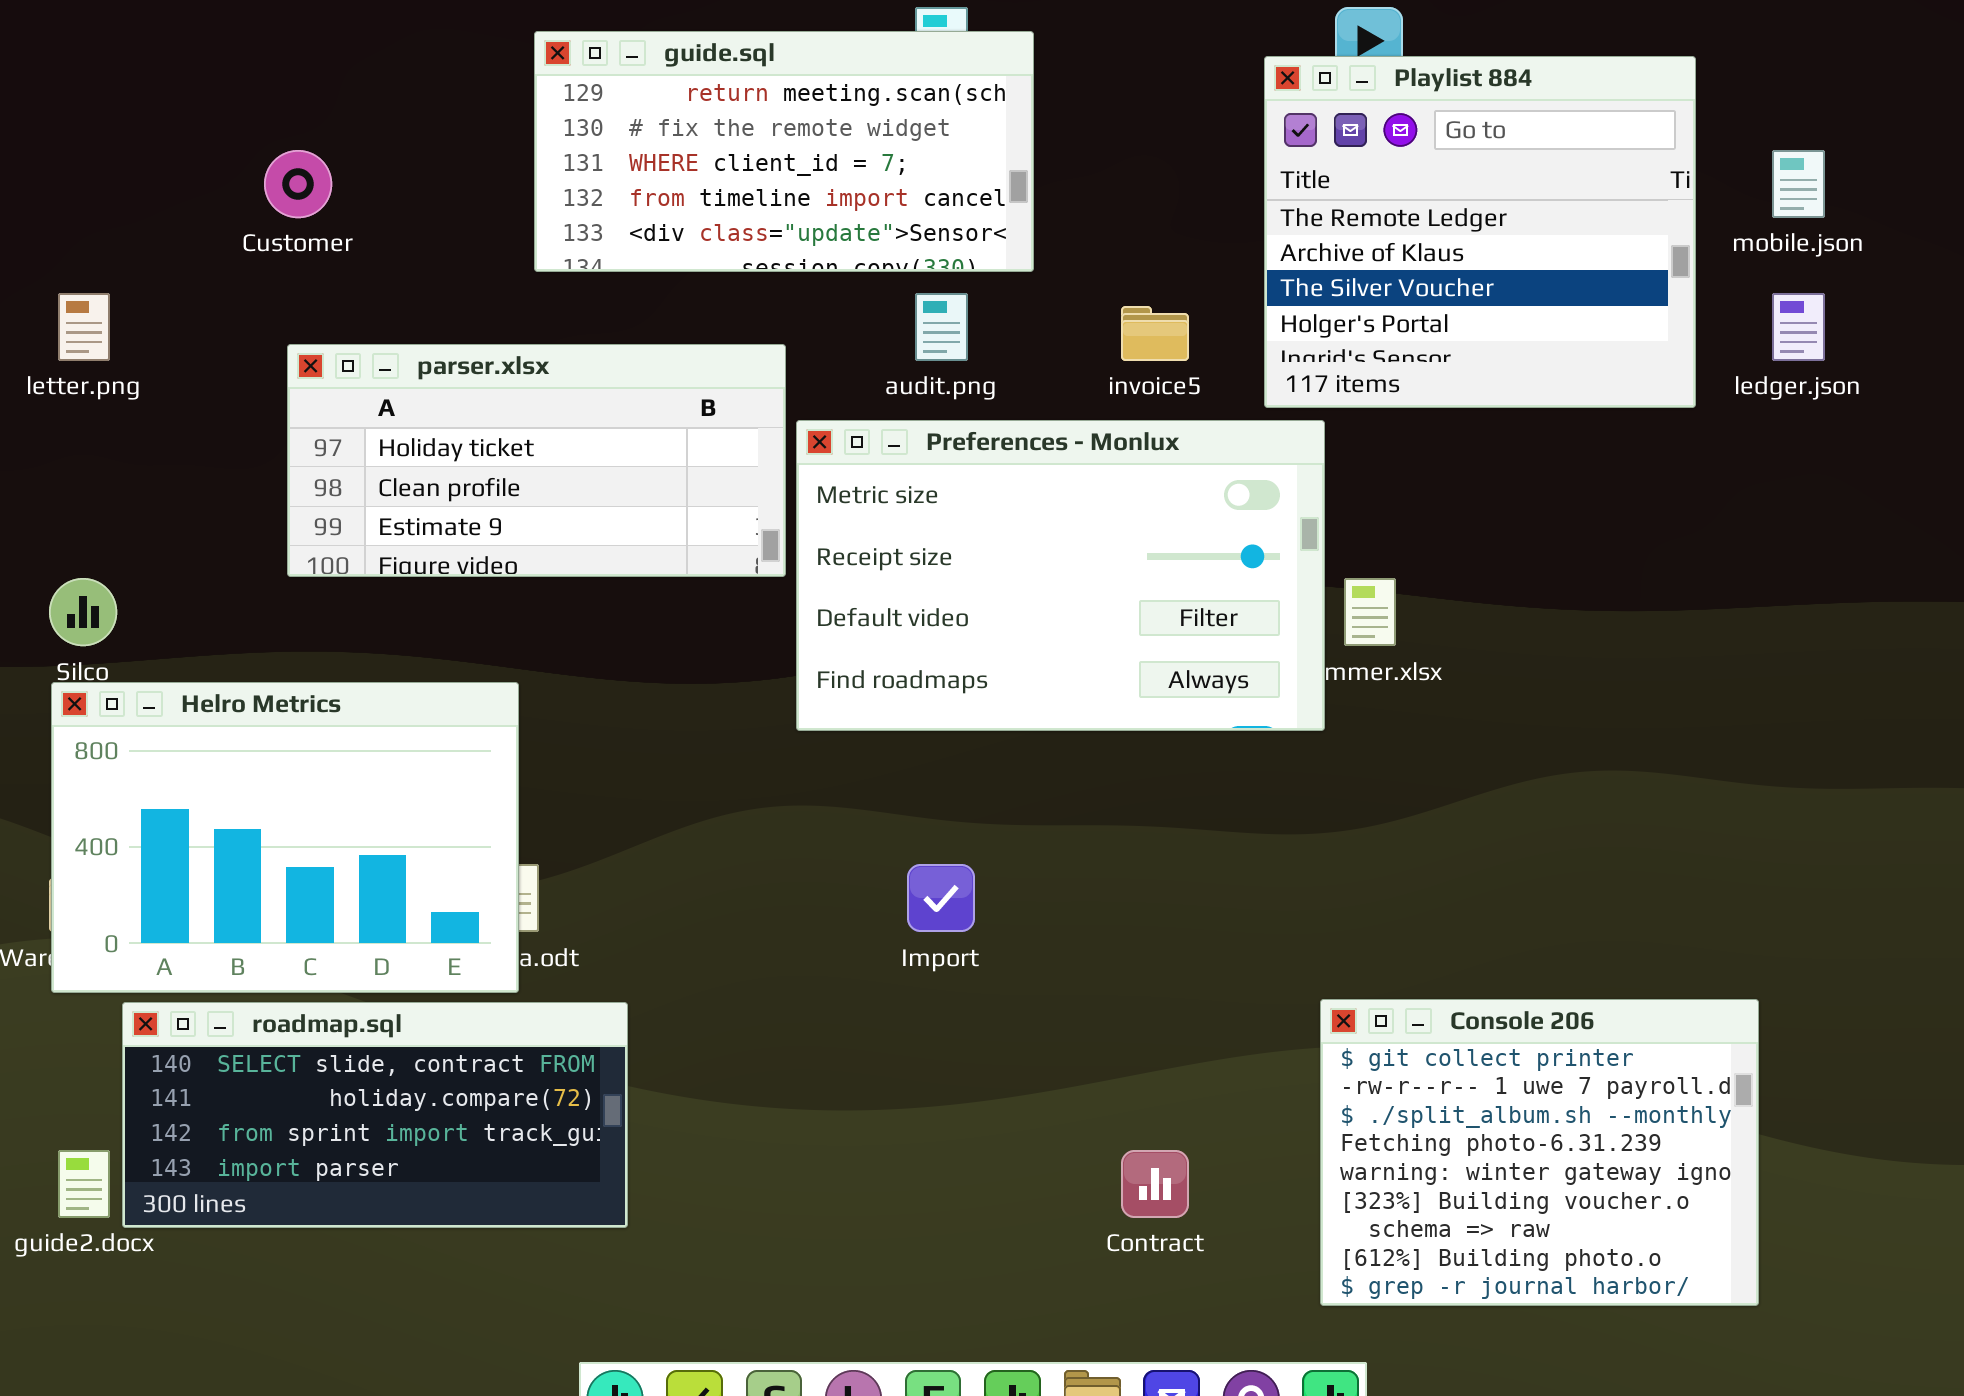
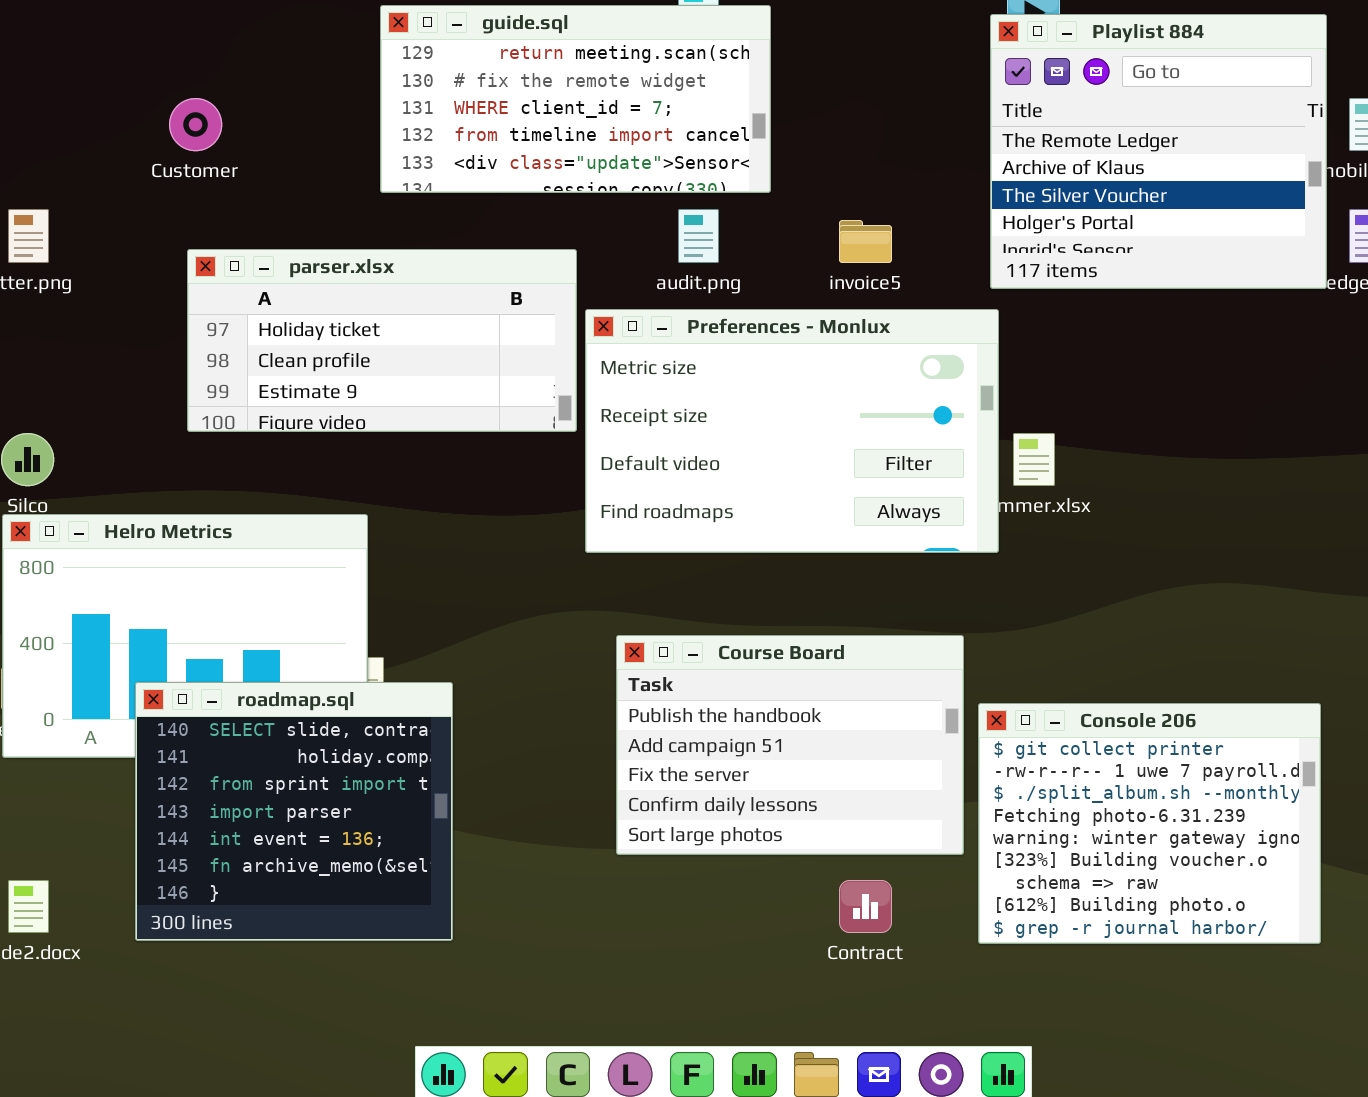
Playlist 884: [1264,56,1696,408] -> [990,14,1327,289], moved
Course Board: none -> [616,635,964,855], opened
Console 206: [1320,999,1759,1306] -> [978,703,1321,944], moved
roadmap.sql: [122,1002,628,1228] -> [135,682,453,941], resized

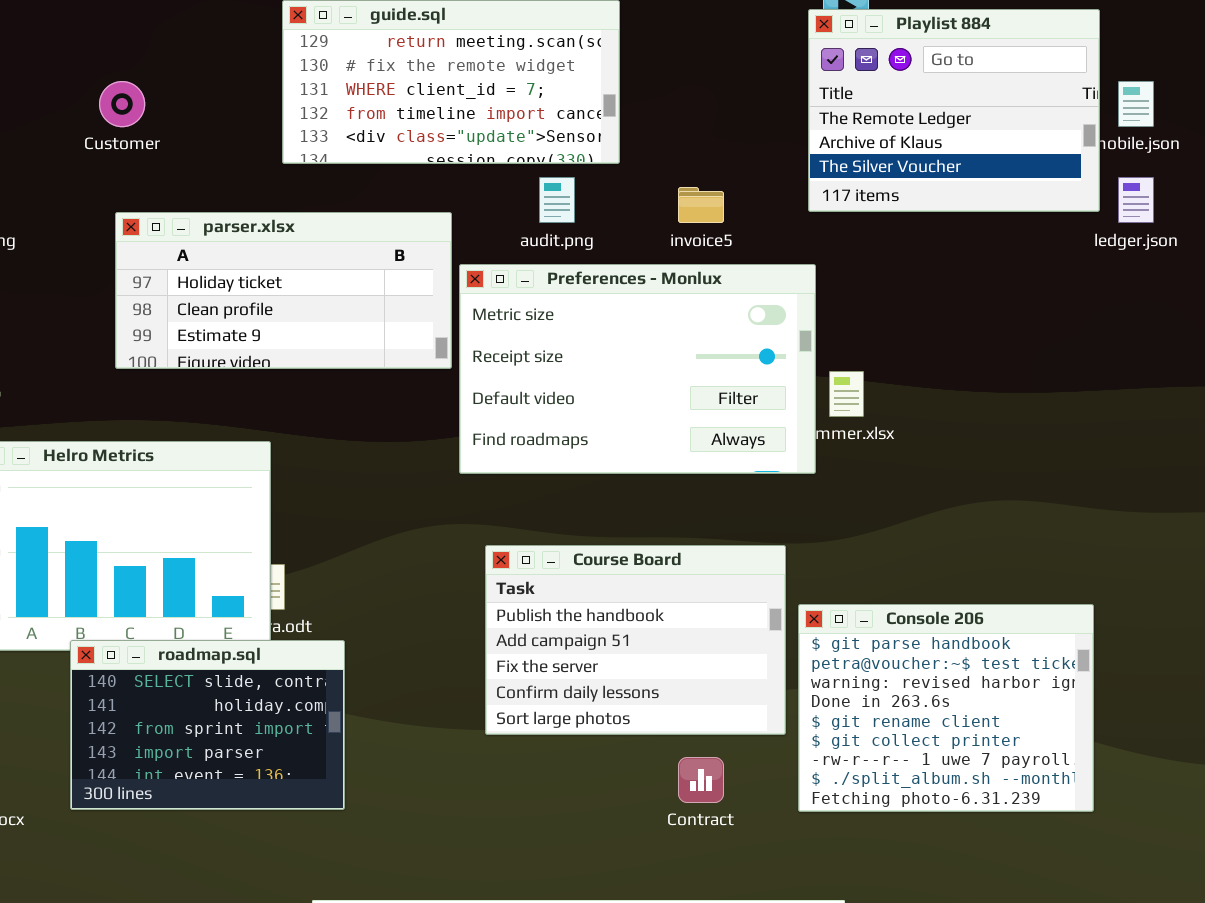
Playlist 884: [990,14,1327,289] -> [808,9,1100,212], resized
roadmap.sql: [135,682,453,941] -> [70,640,345,810], resized
Console 206: [978,703,1321,944] -> [798,604,1094,812], scrolled up 5 rows

